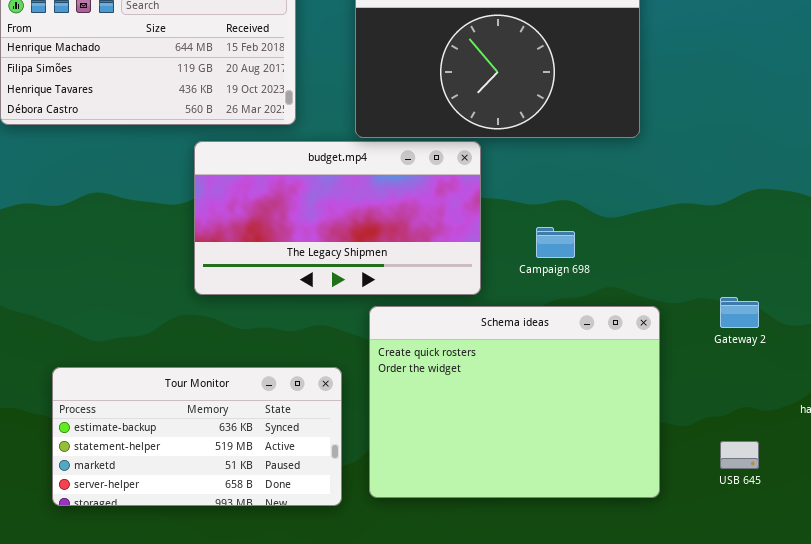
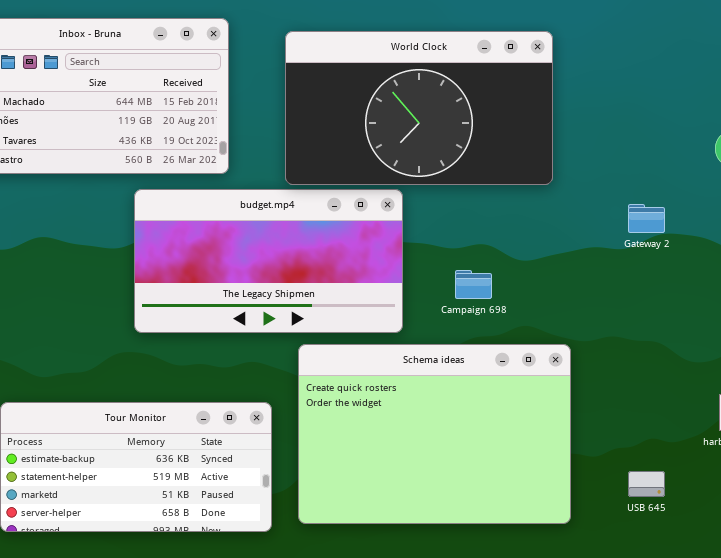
Gateway 2: [720,297,759,328] -> [628,204,665,233], moved

